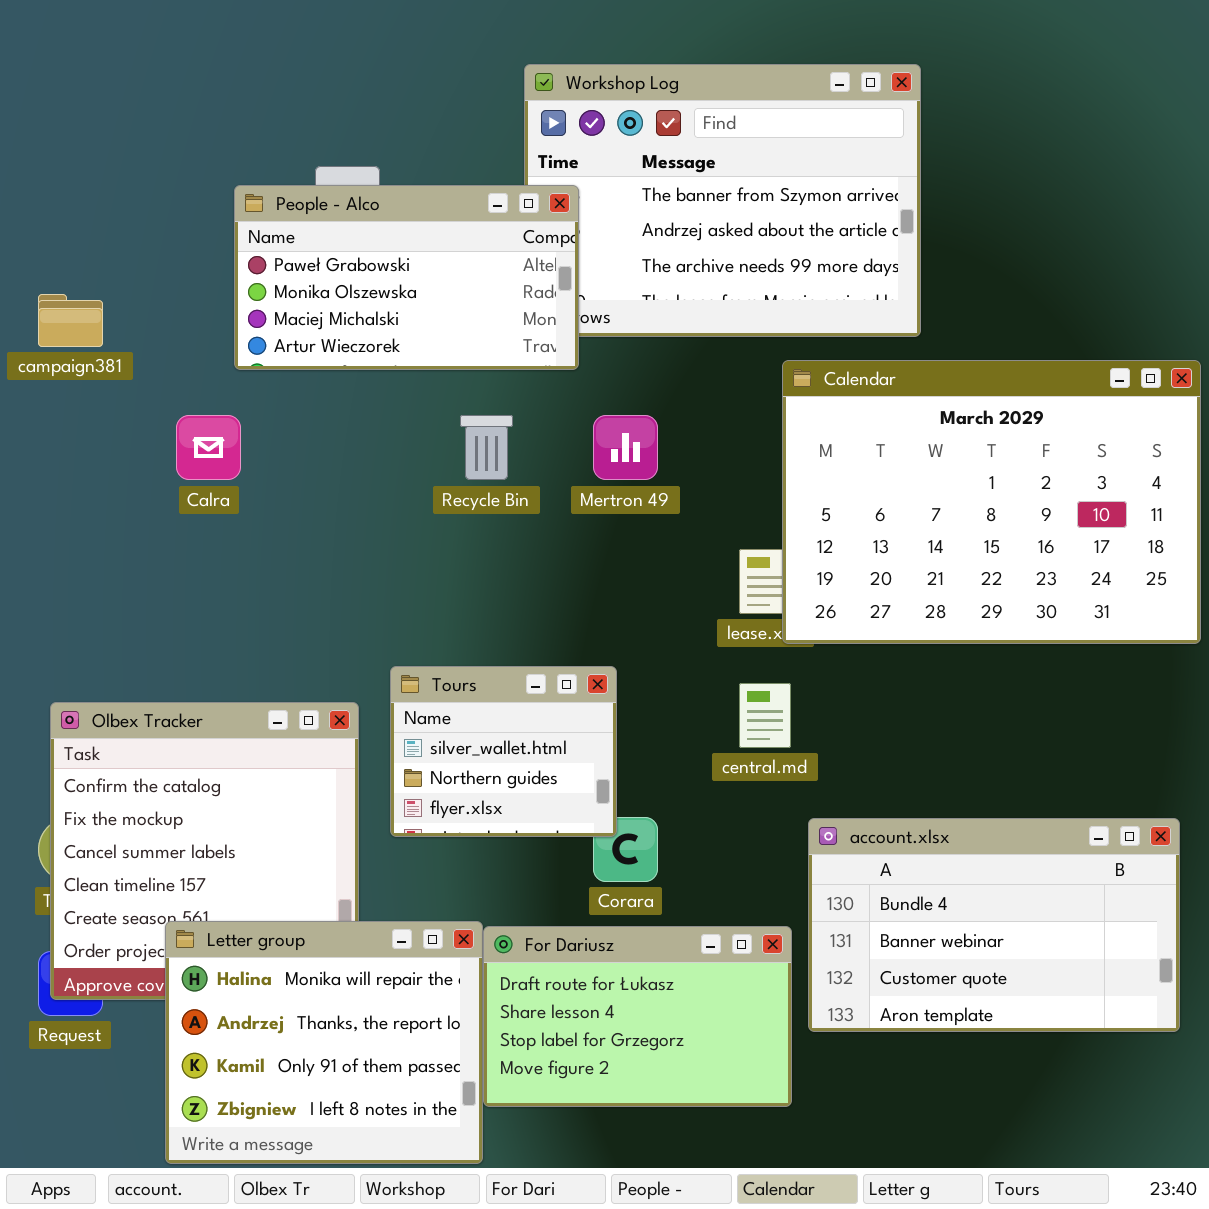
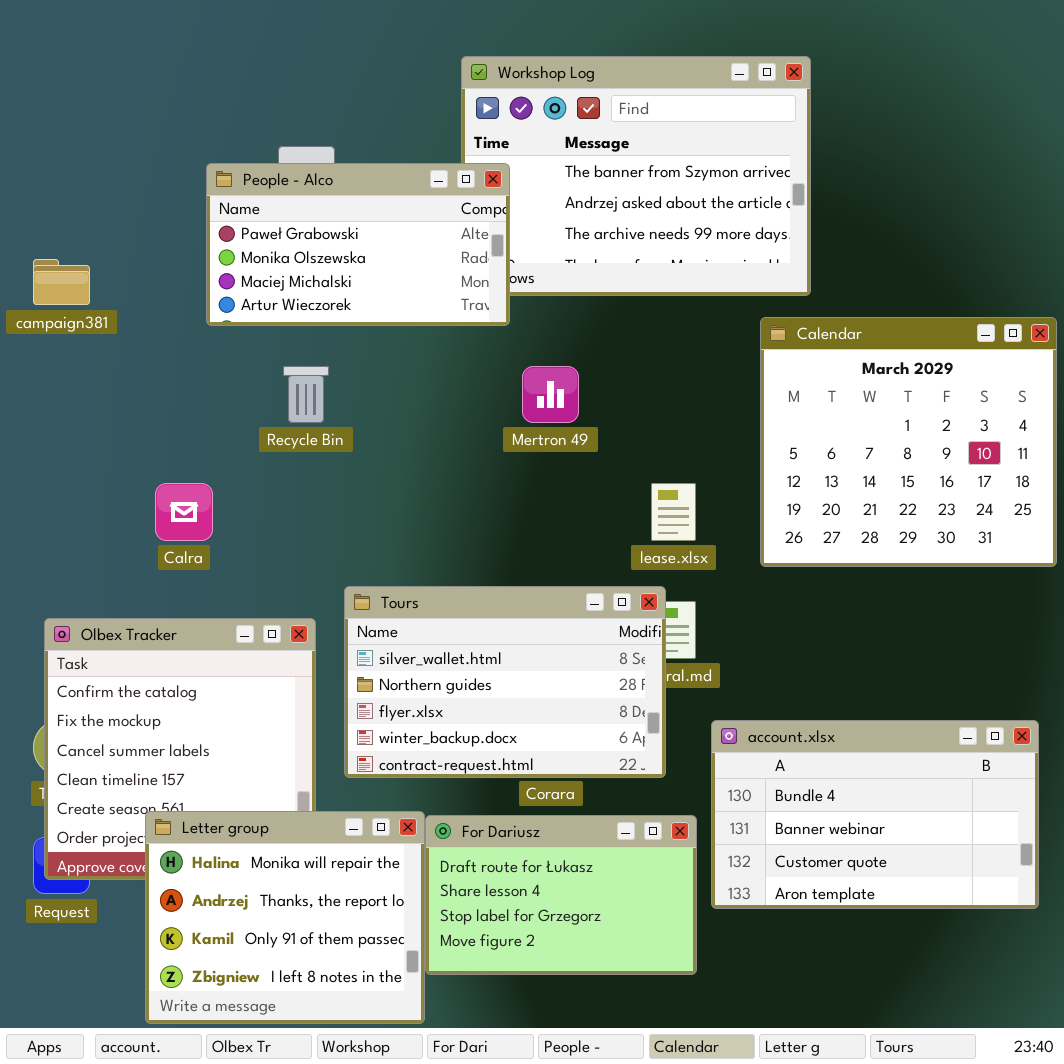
Calendar: [782,360,1201,644] -> [760,317,1057,567], resized
Calra: [176,415,241,480] -> [155,483,213,541], moved
Recycle Bin: [460,415,513,480] -> [283,366,329,423], moved
Tours: [390,666,617,837] -> [344,586,666,778], resized

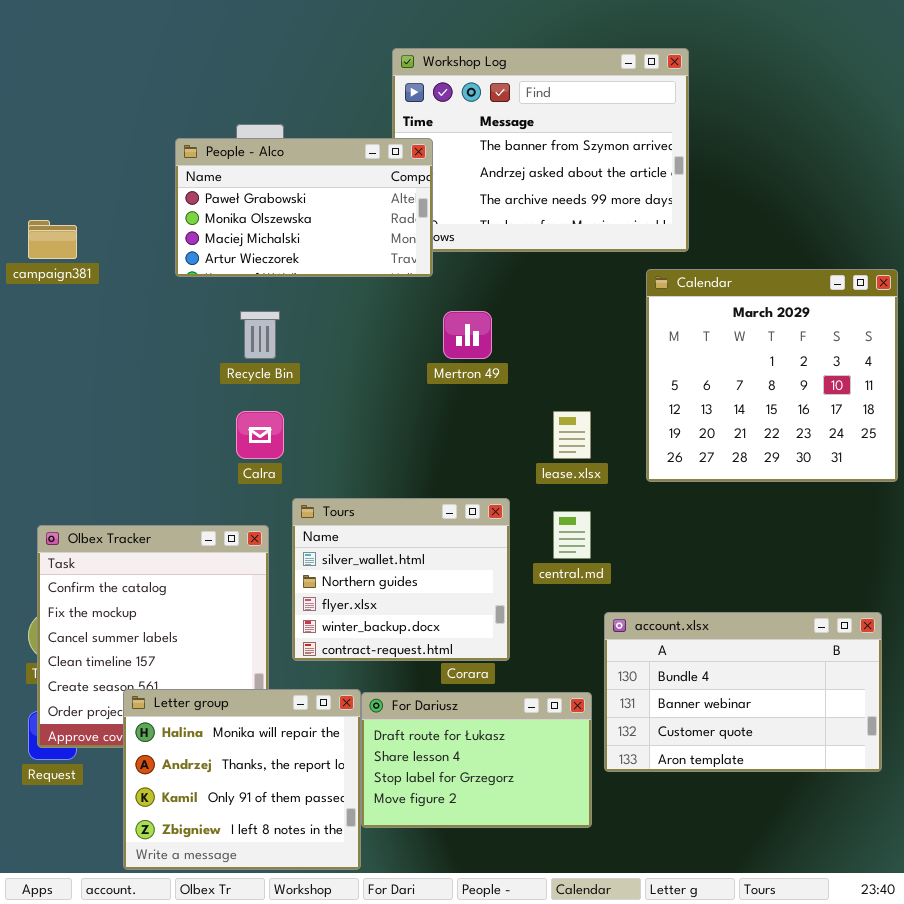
Calra: [155,483,213,541] -> [236,411,284,459], moved
Tours: [344,586,666,778] -> [292,498,510,661], resized

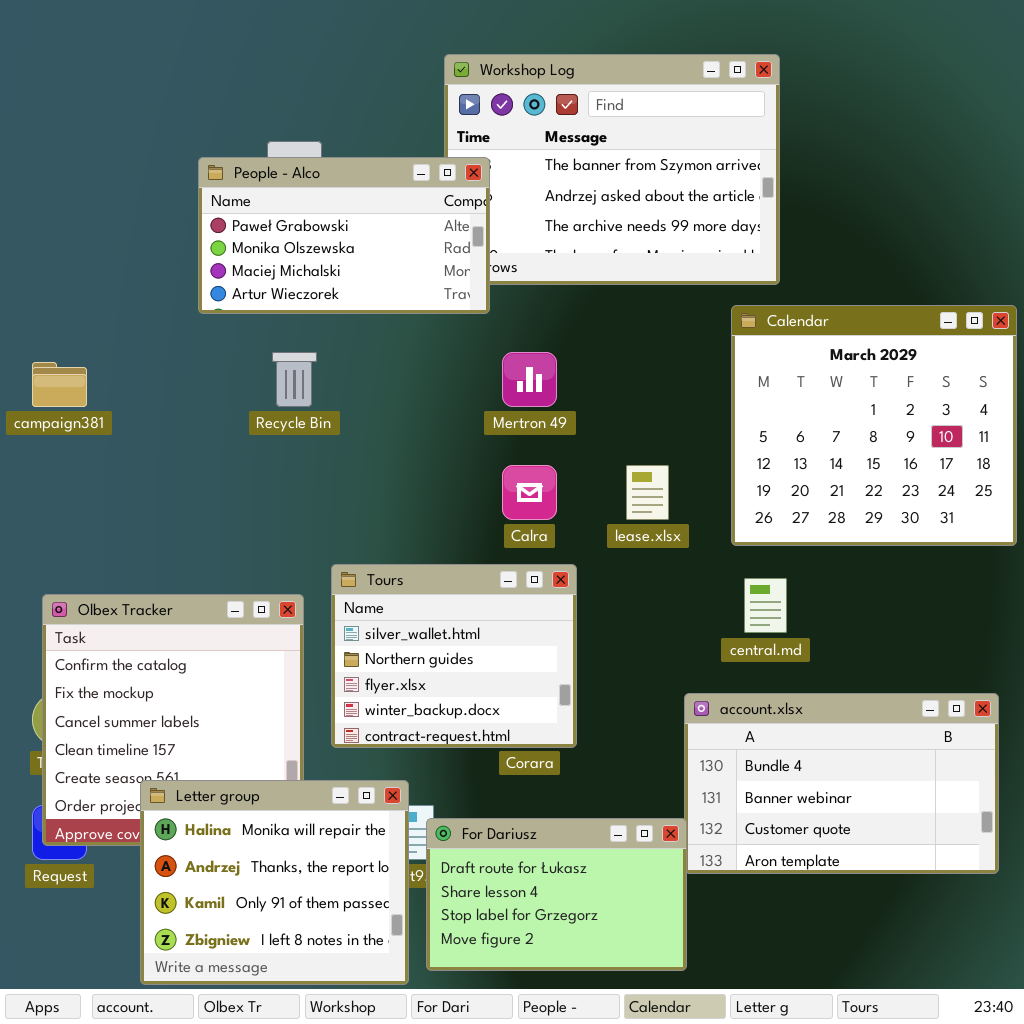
campaign381: [28,220,77,259] -> [32,362,87,407], moved
Calra: [236,411,284,459] -> [502,465,557,520], moved
central.md: [553,511,591,559] -> [744,578,787,633], moved
For Dariusz: [361,692,592,828] -> [426,818,687,971], moved

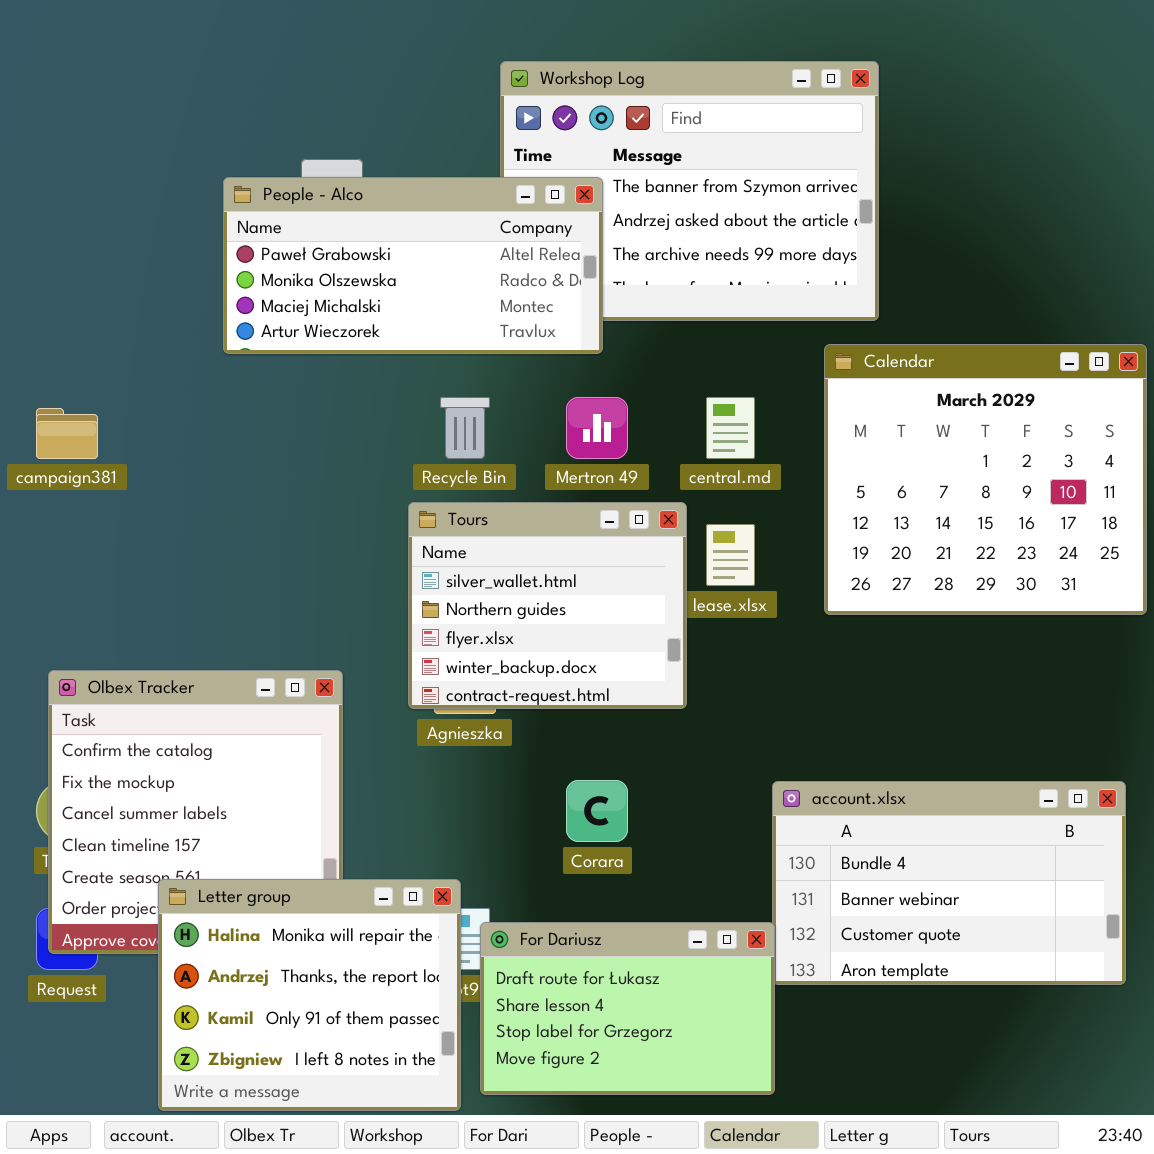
People - Alco: [198,157,490,314] -> [223,177,603,354], resized
Recycle Bin: [272,352,317,407] -> [440,397,490,459], moved
Tours: [331,564,577,748] -> [408,502,687,709], moved
central.md: [744,578,787,633] -> [706,397,755,459], moved

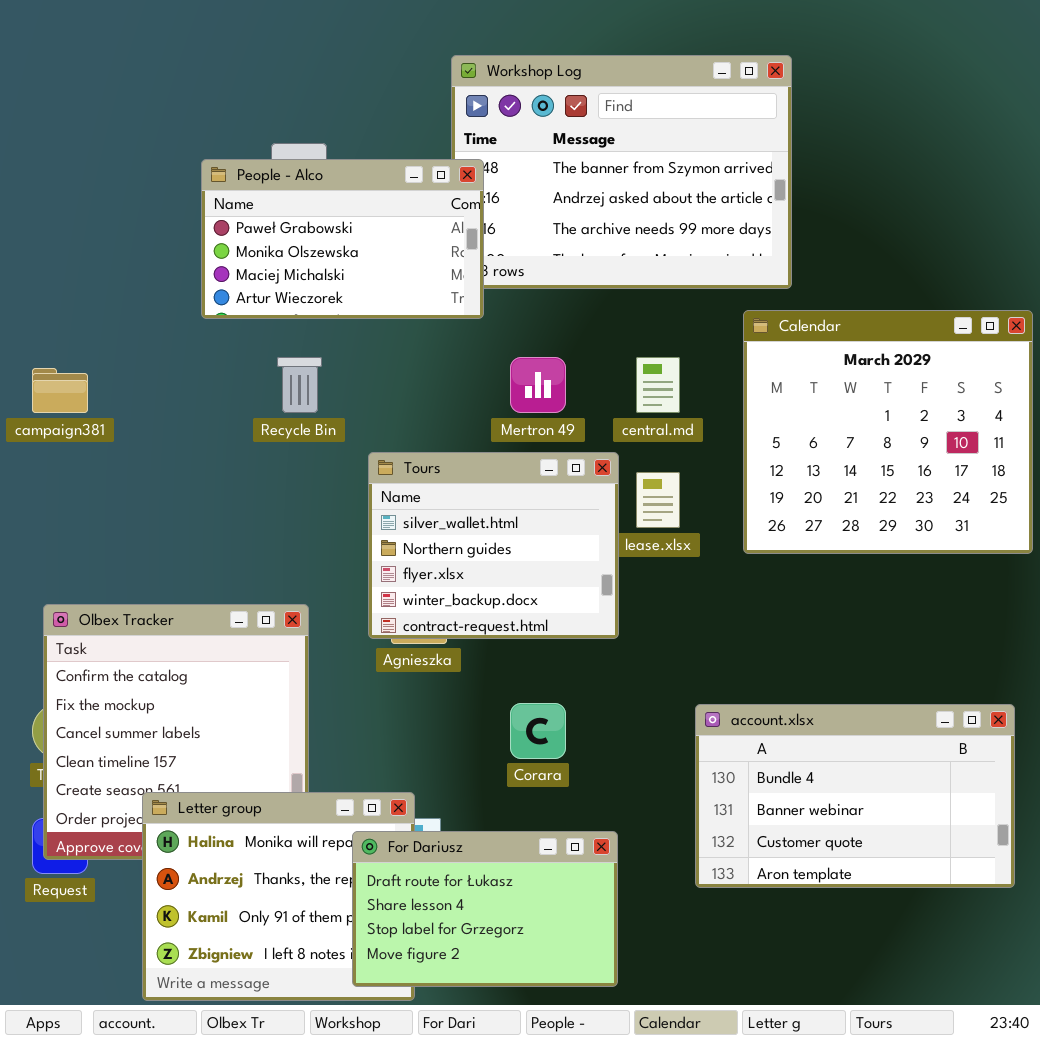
People - Alco: [223,177,603,354] -> [201,159,484,319], resized
Recycle Bin: [440,397,490,459] -> [277,357,322,413], moved
For Dariusz: [480,922,775,1095] -> [352,831,618,987], moved

